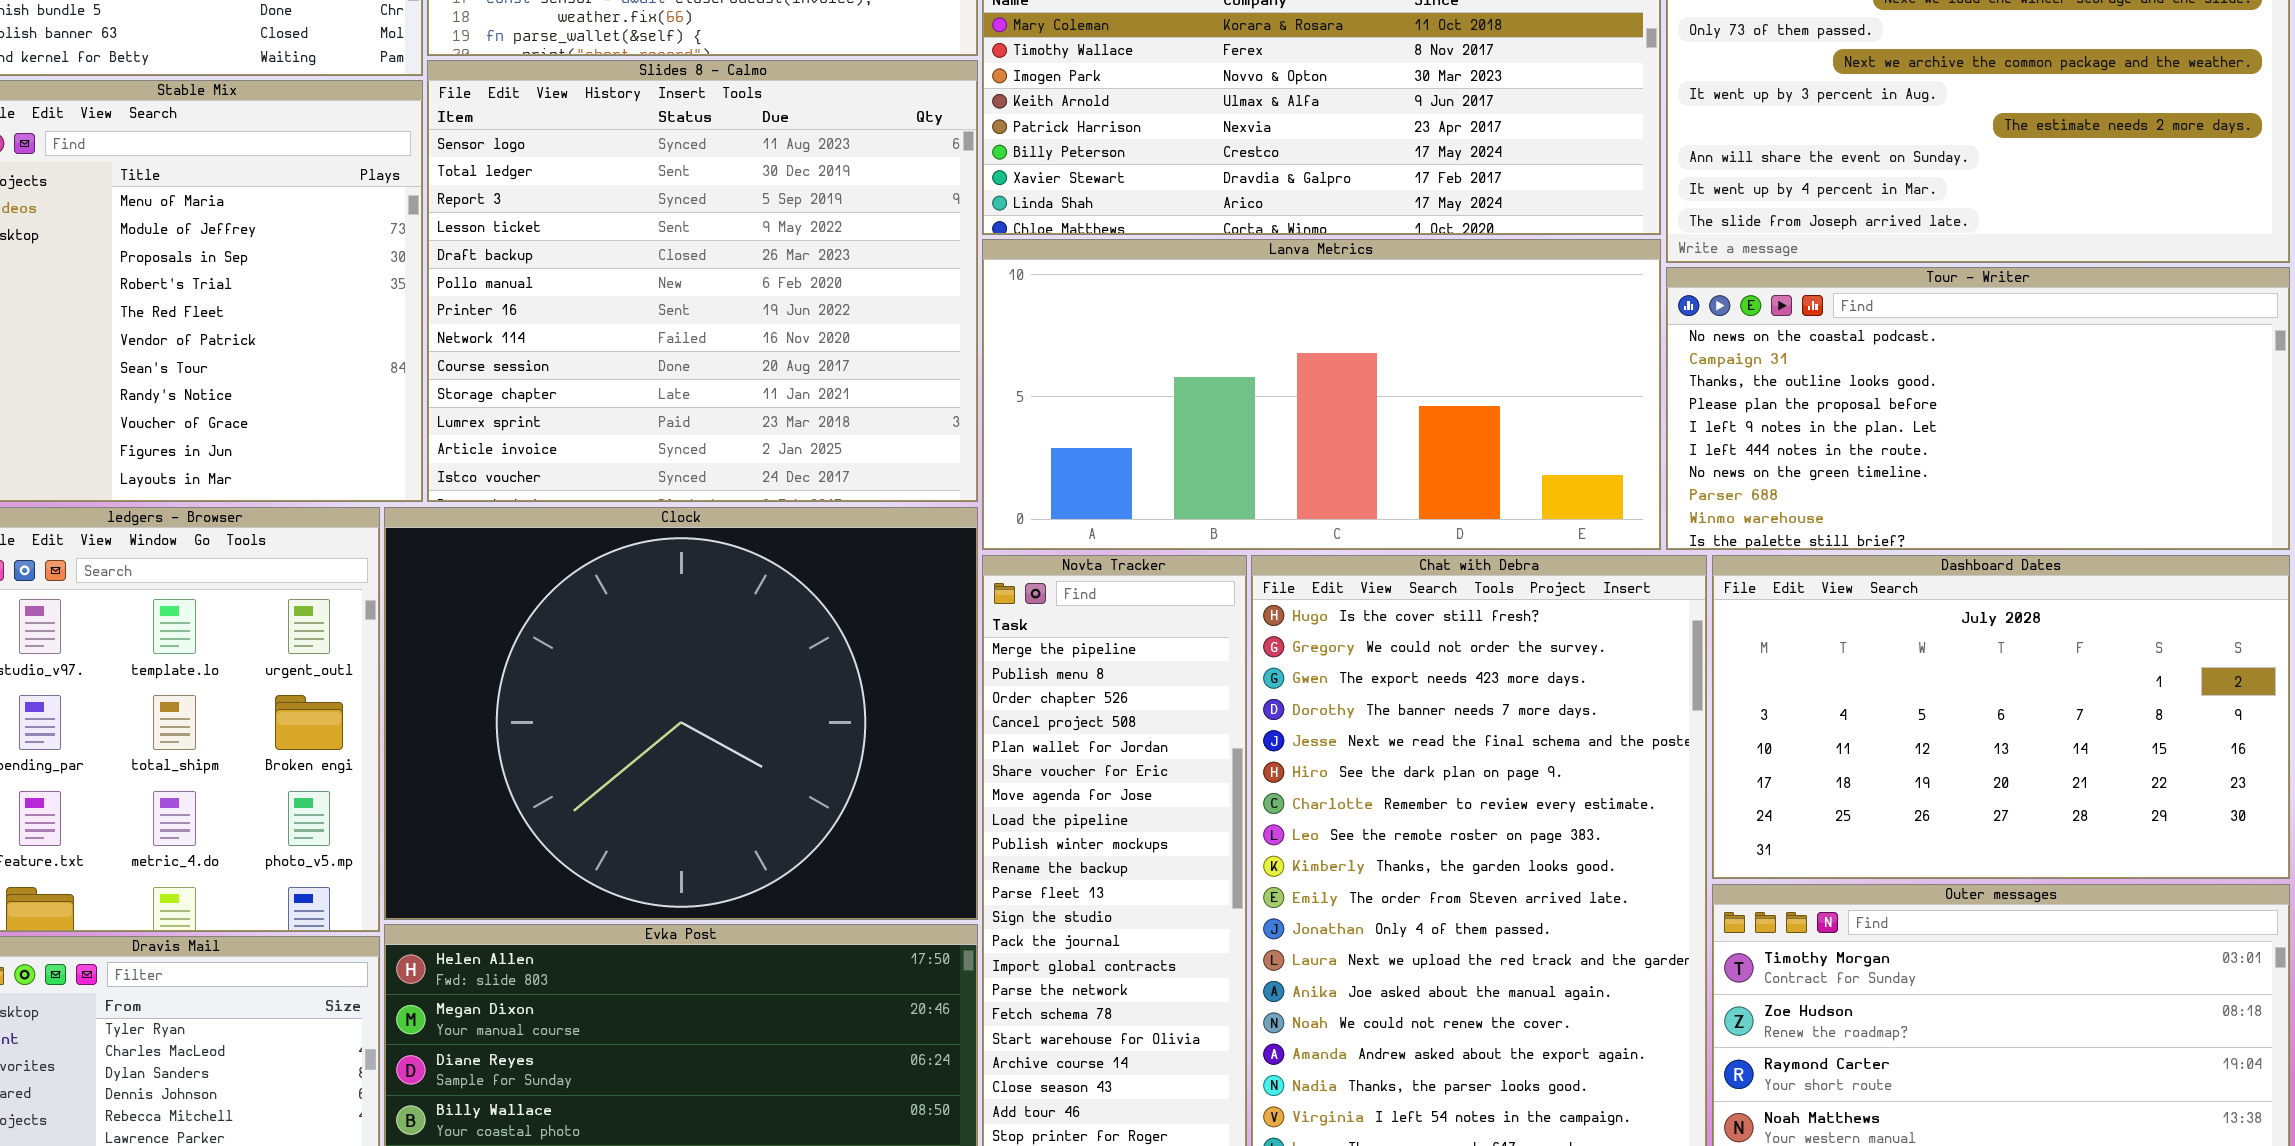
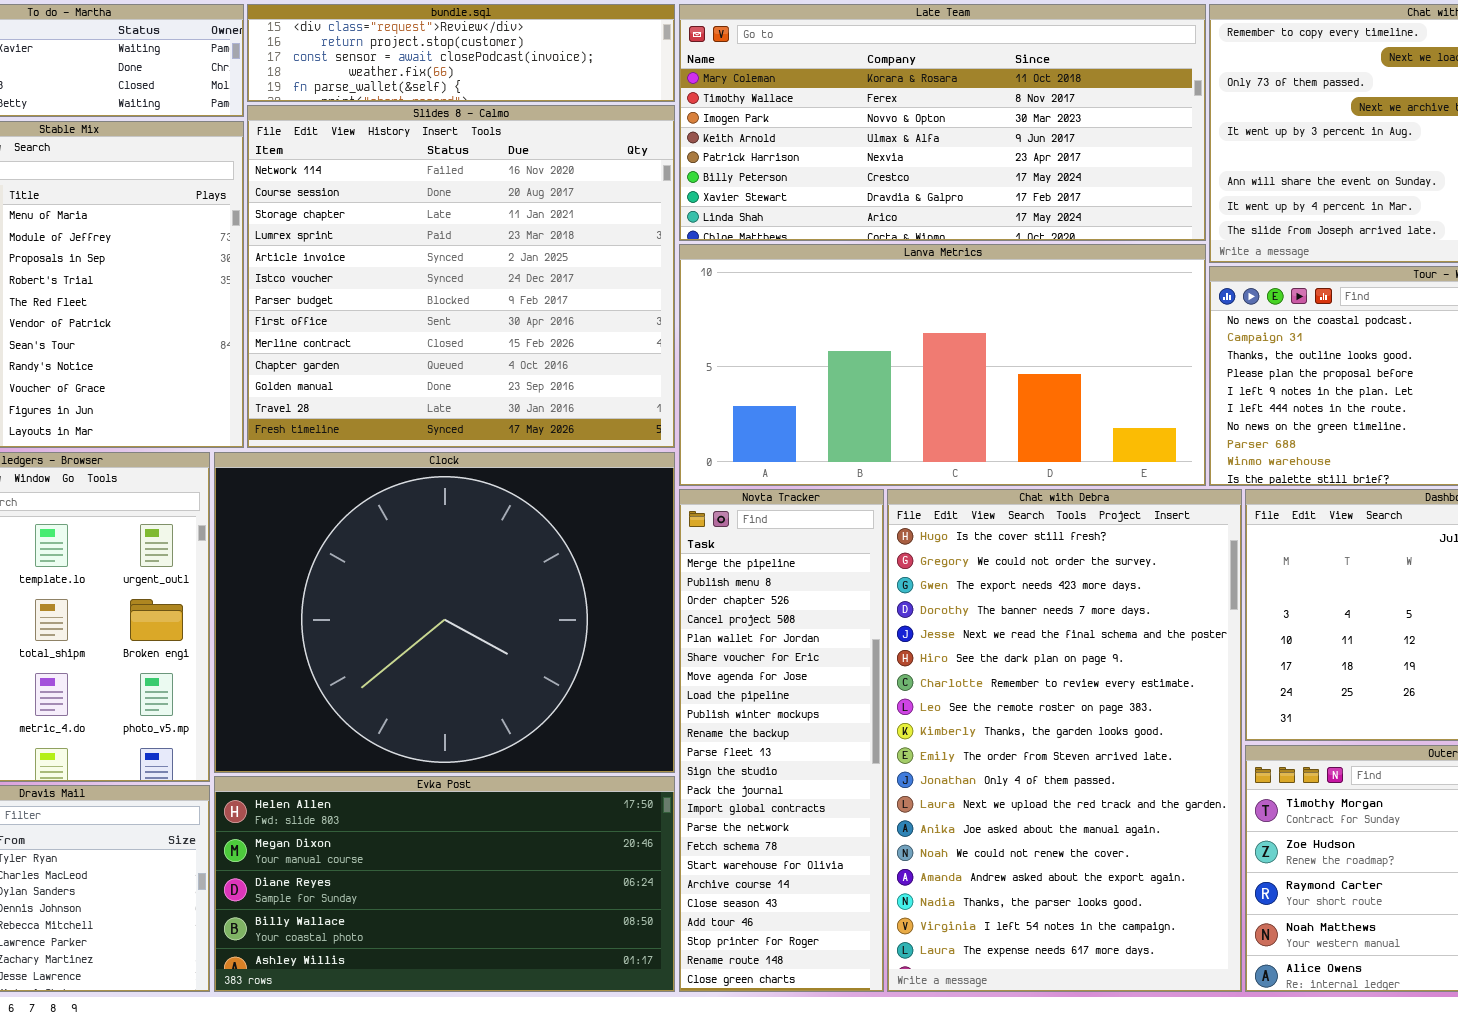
Slides 8 - Calmo: [427,60,978,502] -> [247,105,675,448], scrolled down 7 rows

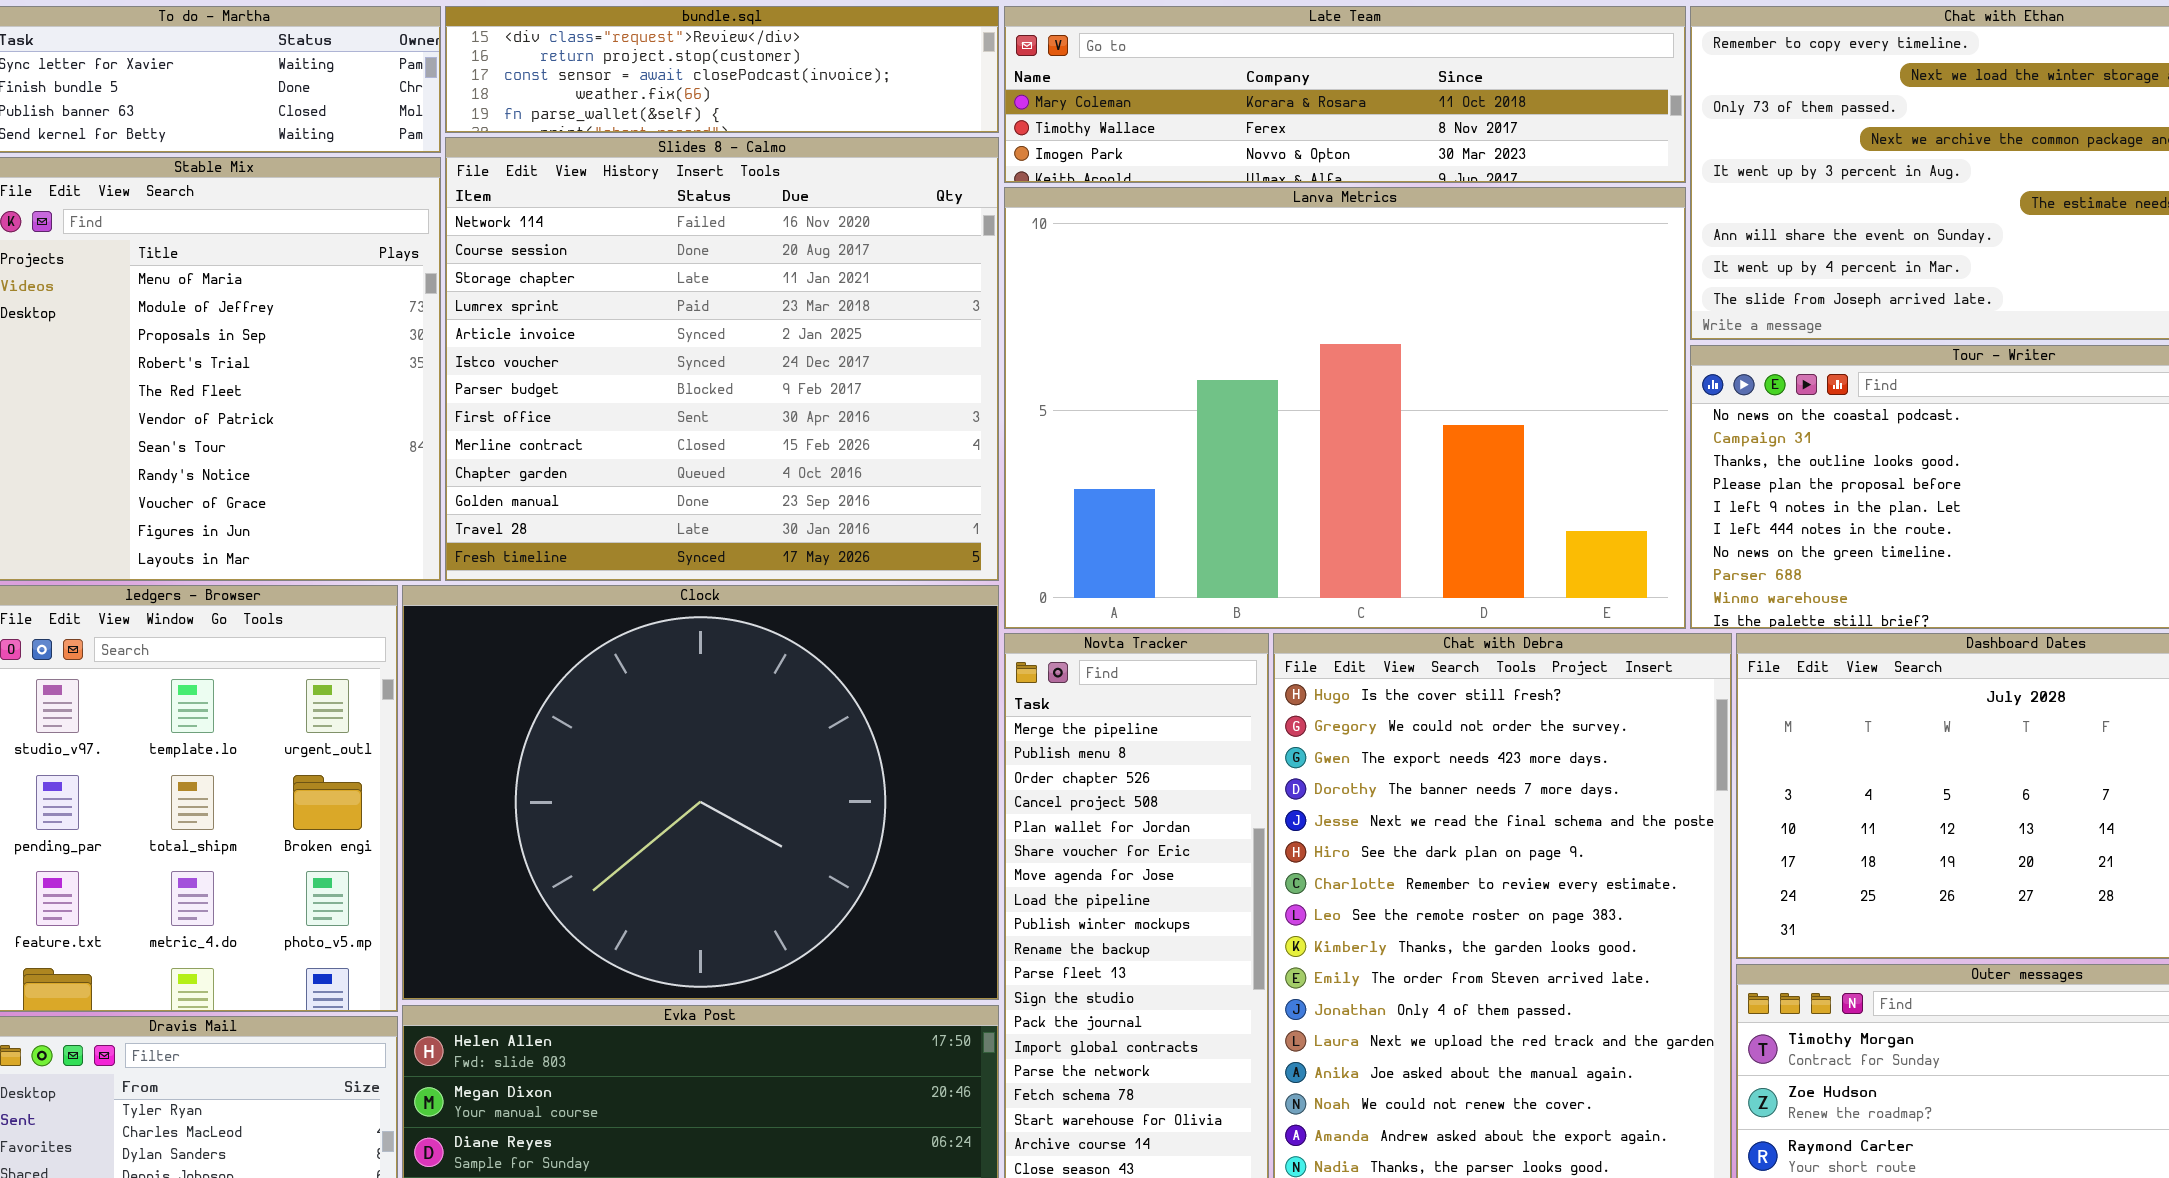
Late Team: [679,4,1206,241] -> [1004,6,1686,183], resized
Lanva Metrics: [679,244,1206,486] -> [1004,187,1686,629], resized

